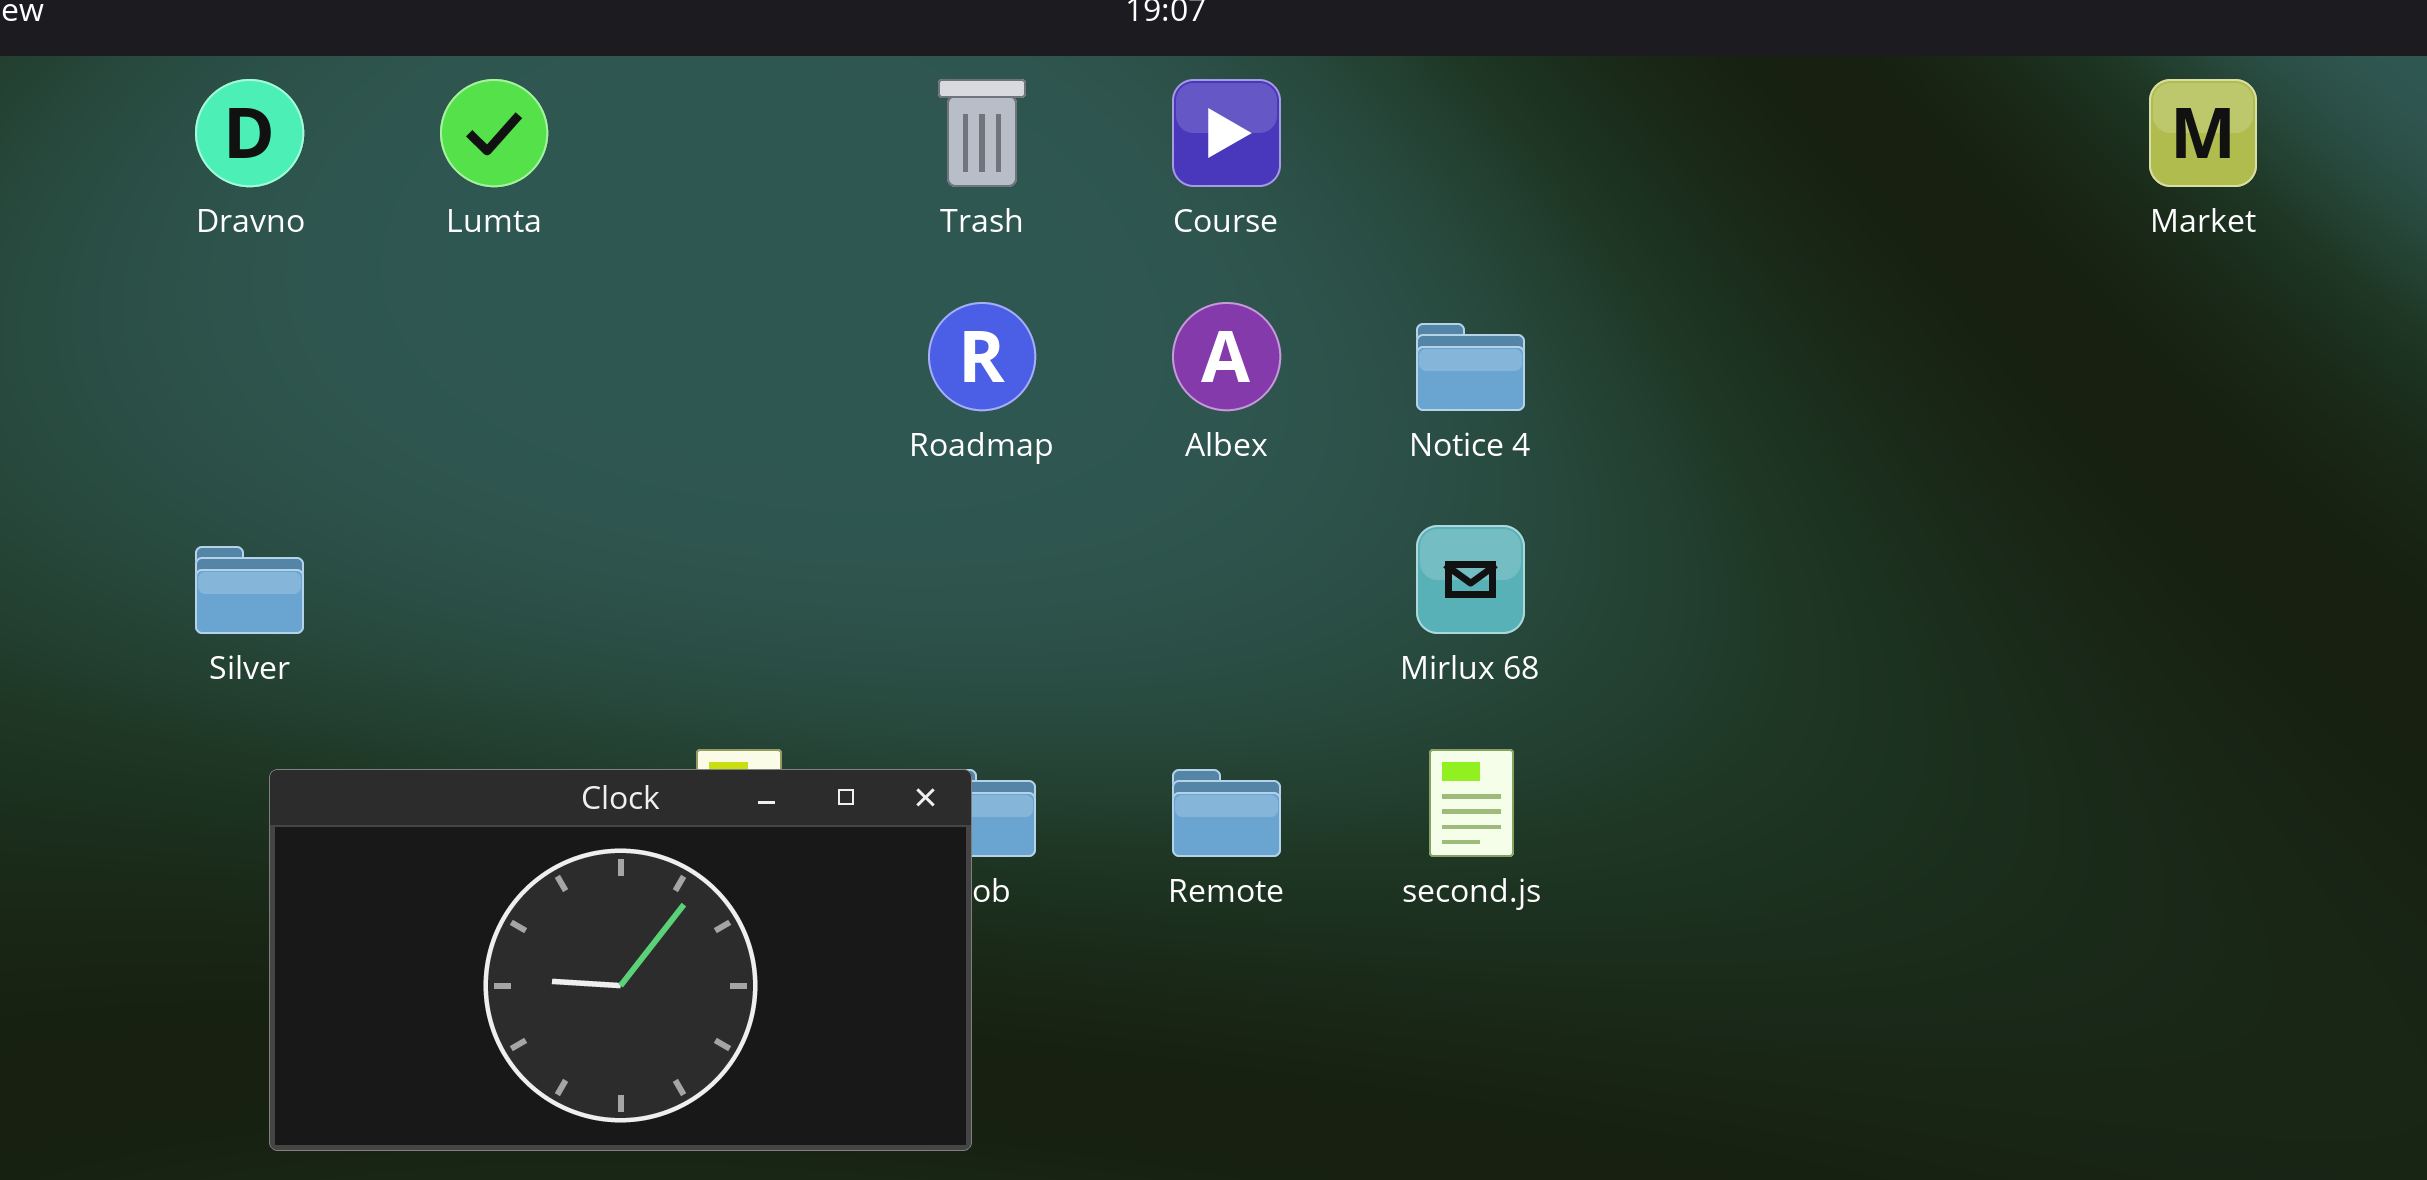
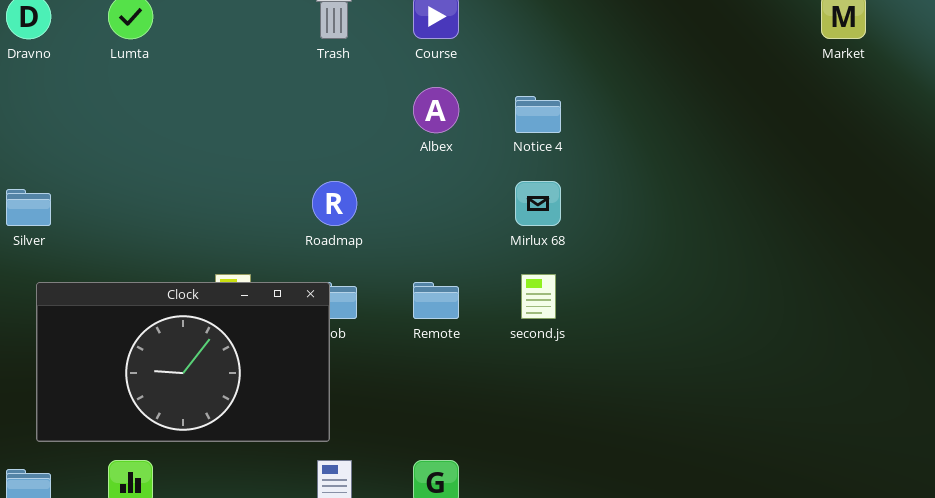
Roadmap: [928,302,1036,411] -> [312,181,357,226], moved

